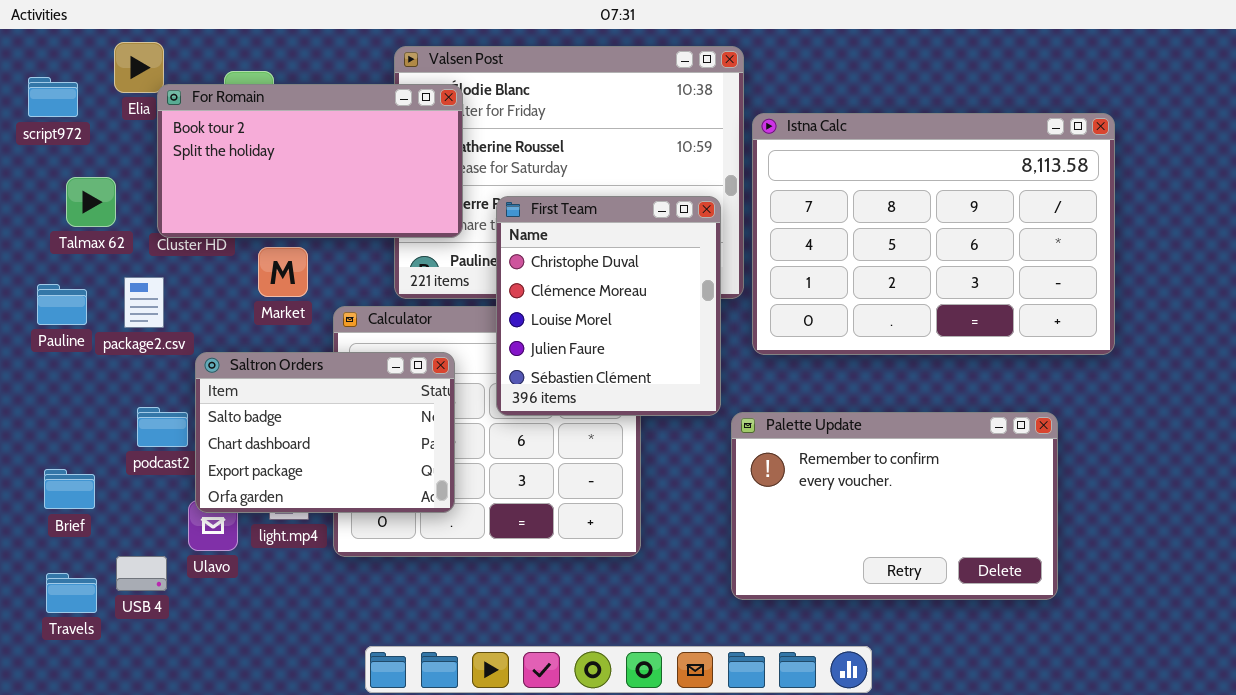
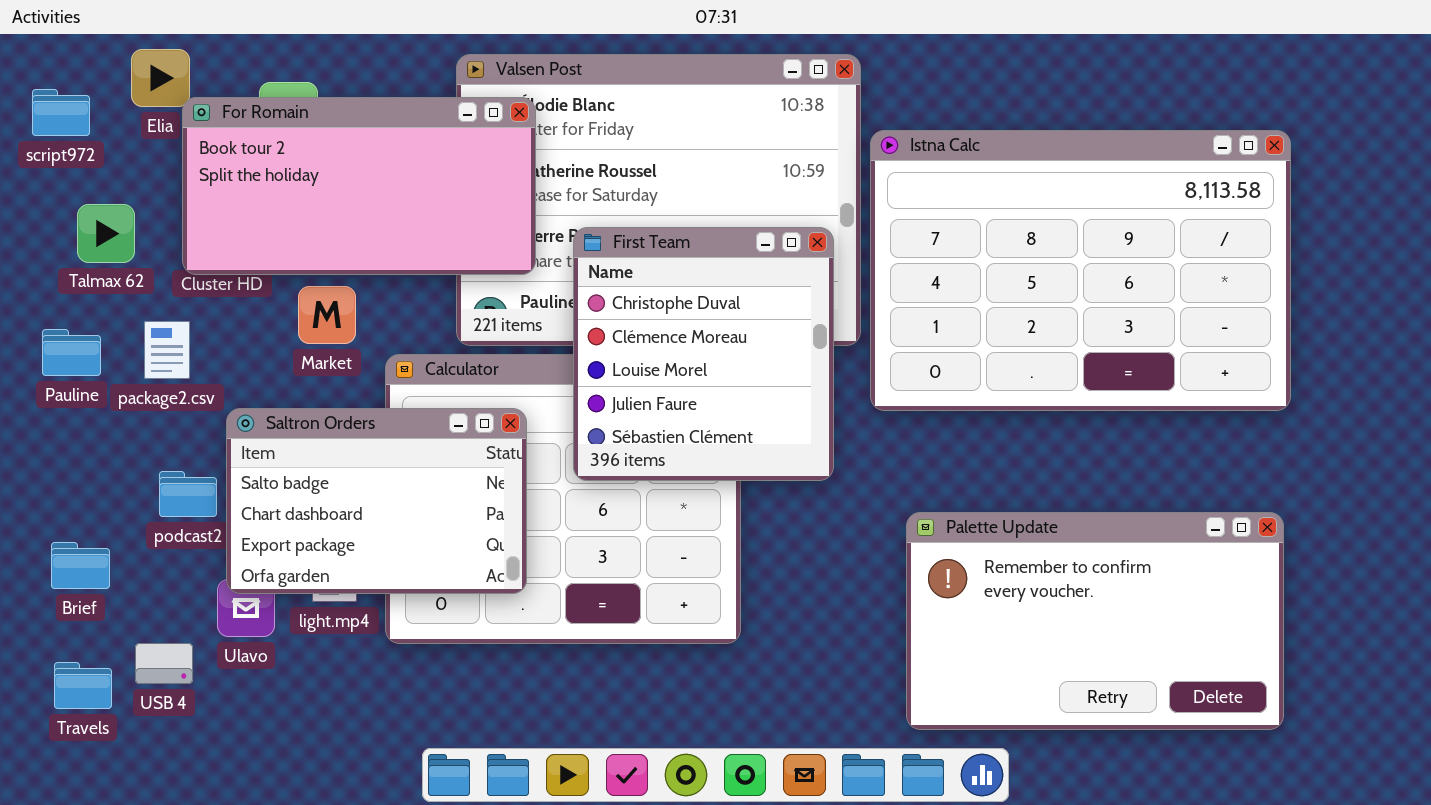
Palette Update: [731,412,1058,600] -> [906,512,1284,730], moved

